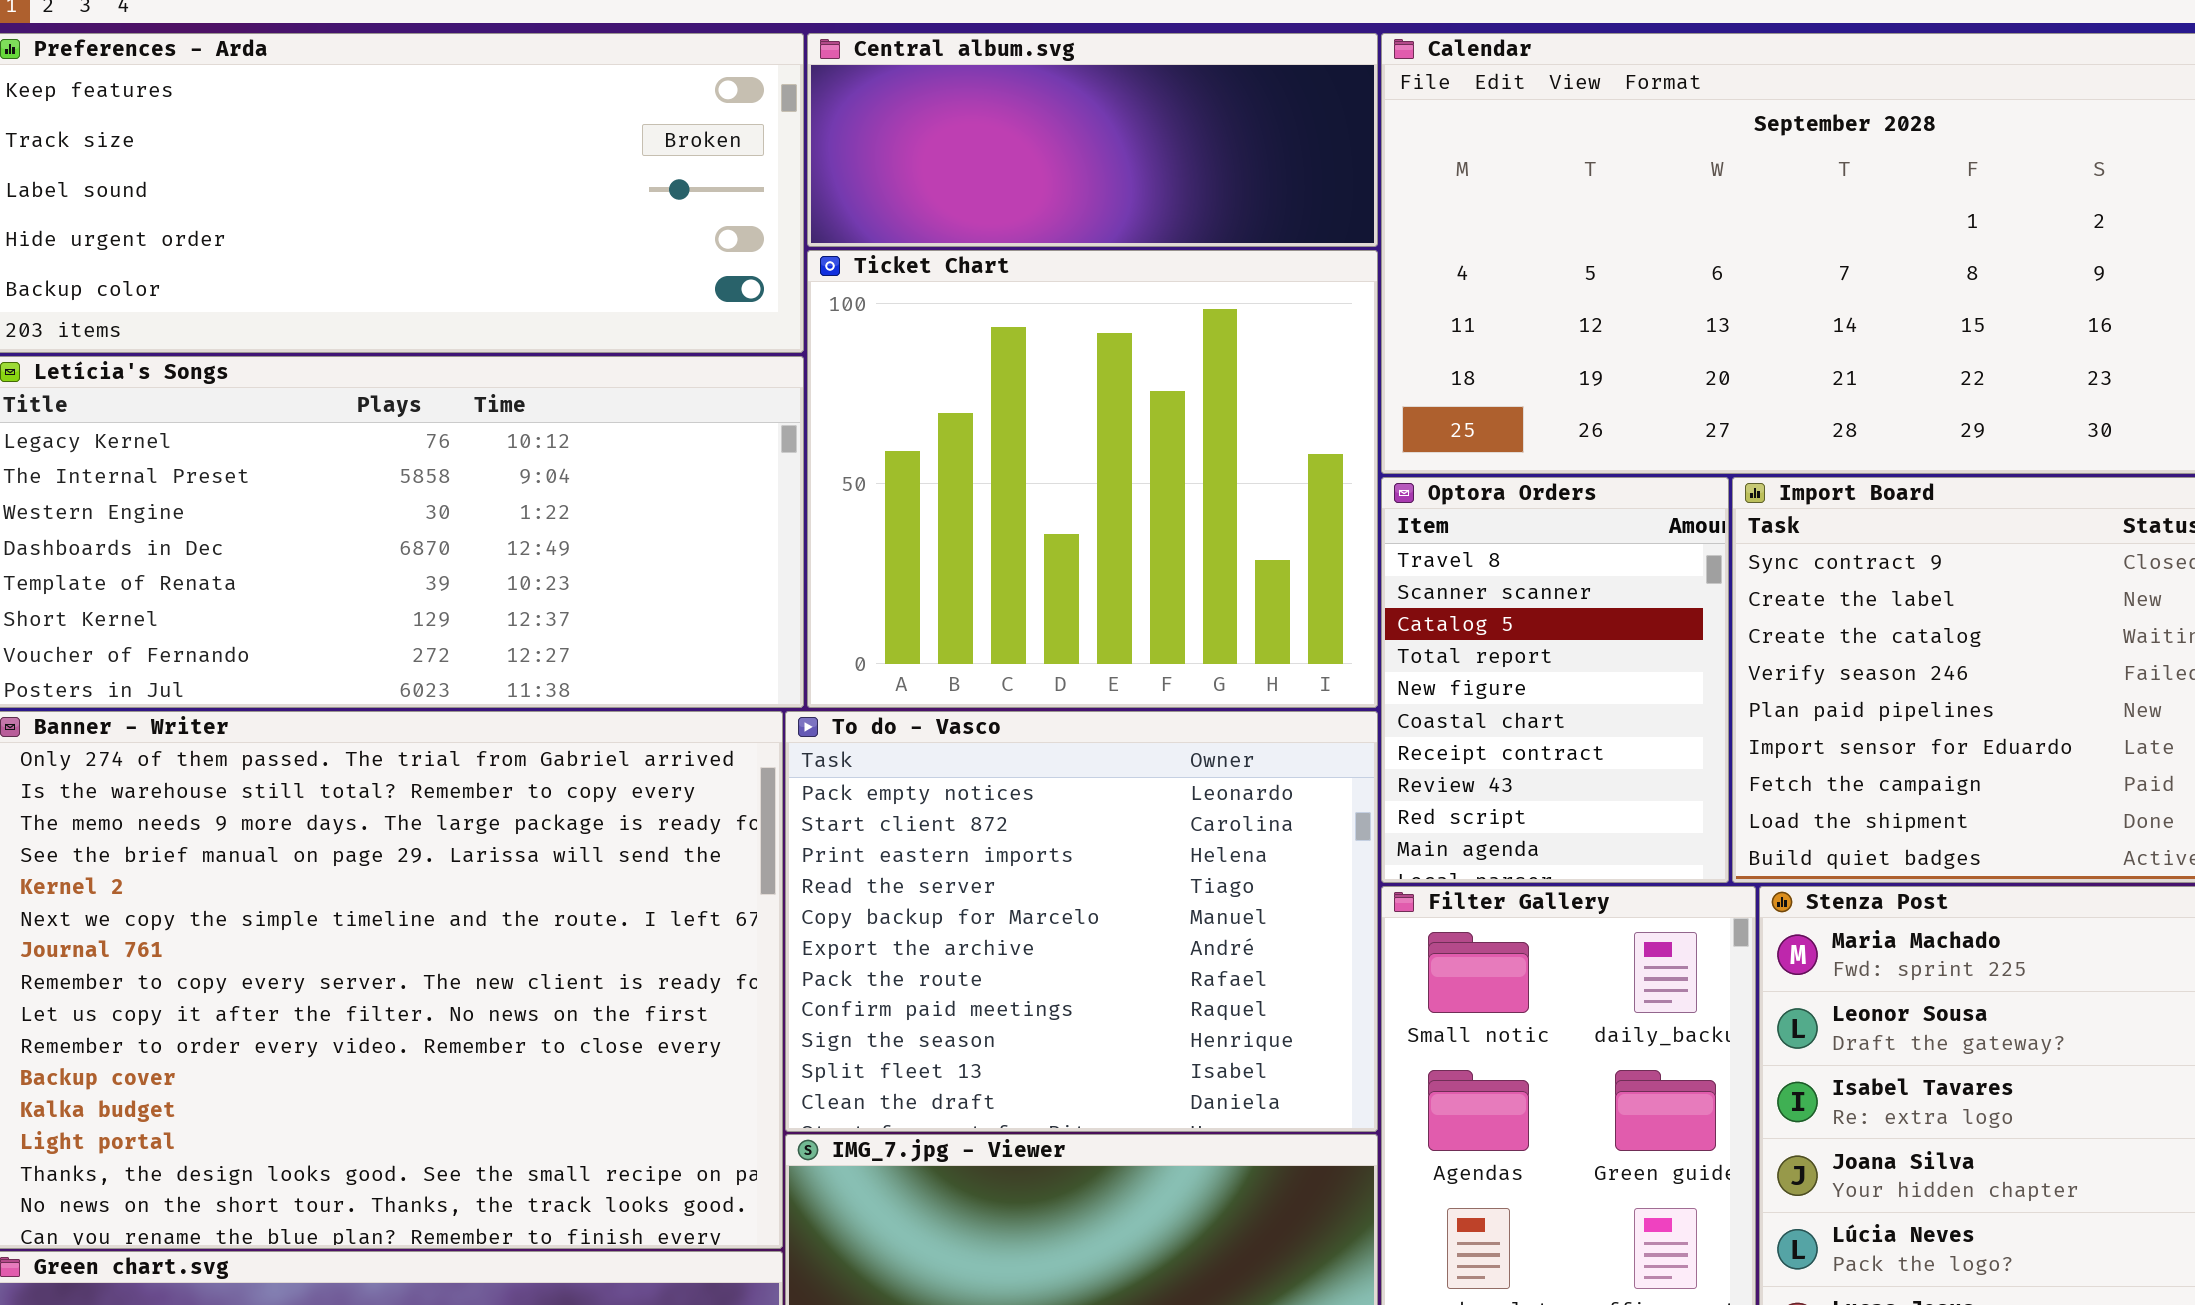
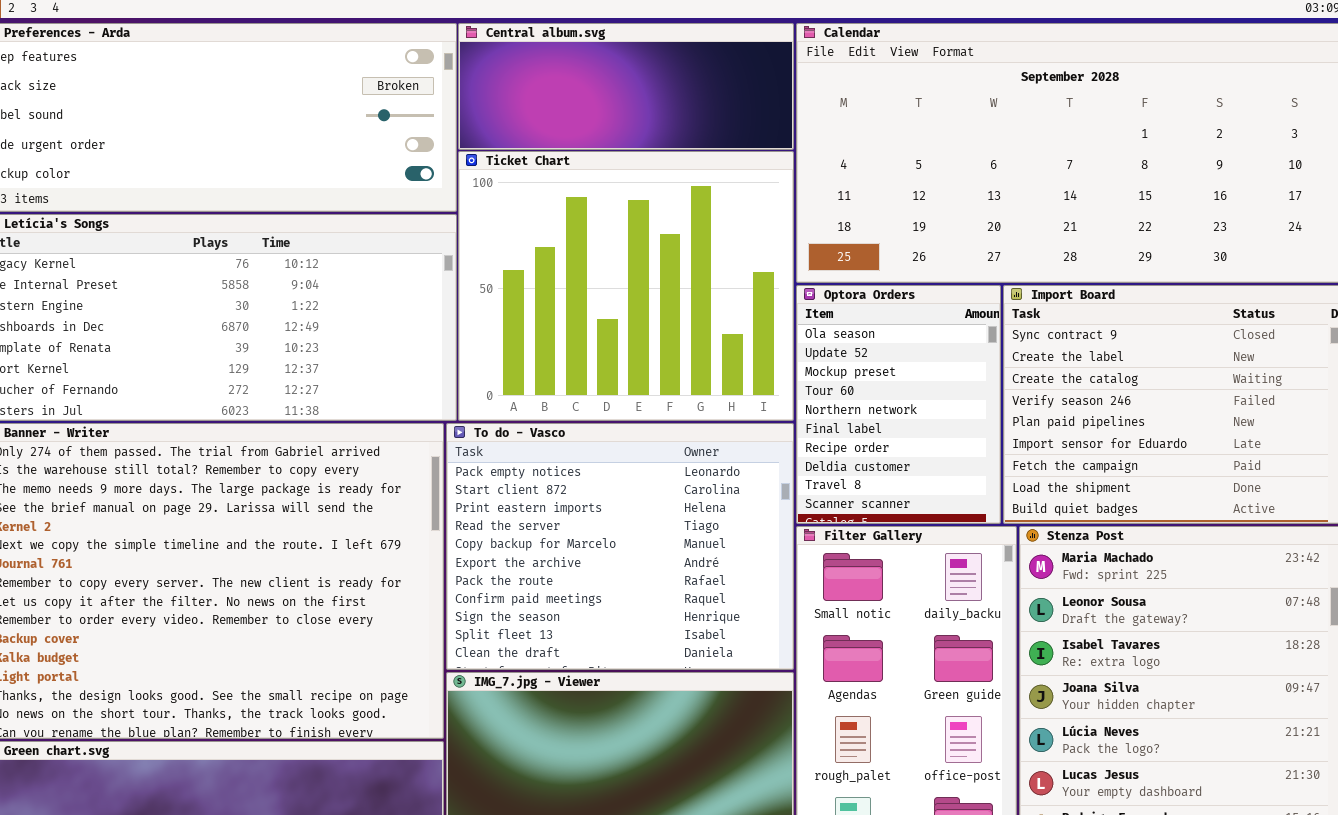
Optora Orders: [1381,477,1729,883] -> [796,285,1001,524], scrolled up 8 rows

